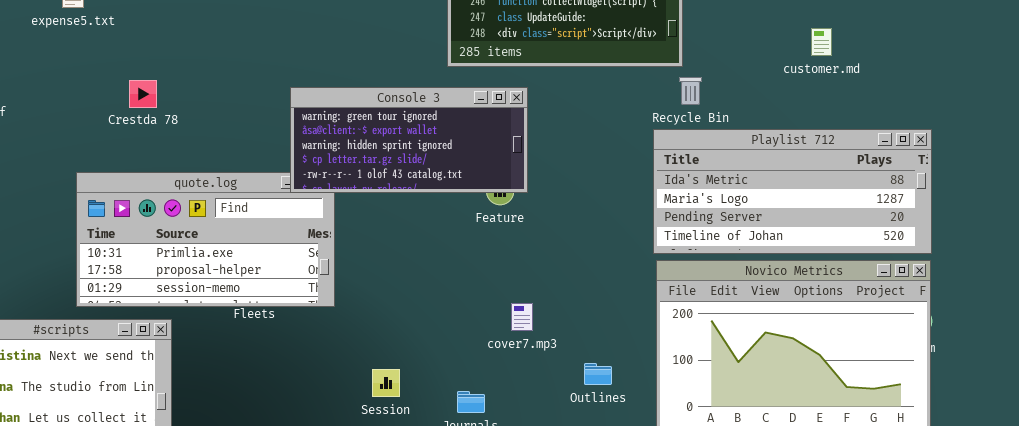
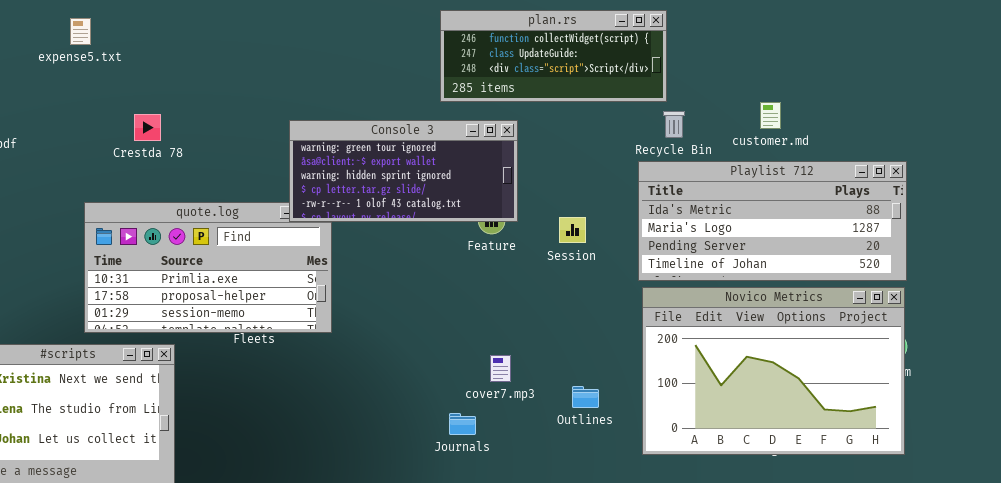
customer.md: [811,28,832,56] -> [760,102,781,129], moved
cover7.mp3: [511,303,533,331] -> [490,355,511,382], moved
Session: [372,369,400,397] -> [559,217,586,243], moved

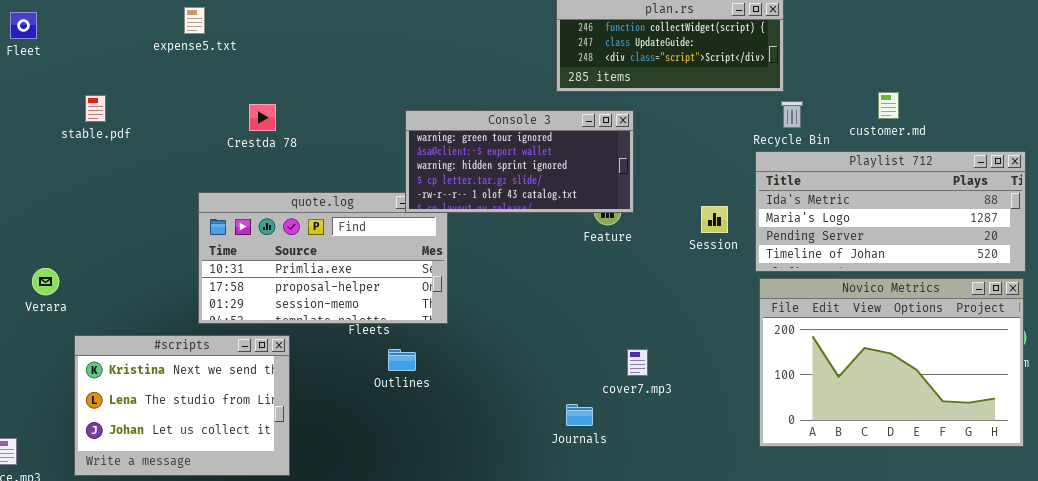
Session: [559,217,586,243] -> [701,206,728,233], moved
cover7.mp3: [490,355,511,382] -> [627,349,648,376], moved
Outlines: [572,386,599,408] -> [388,349,416,371], moved

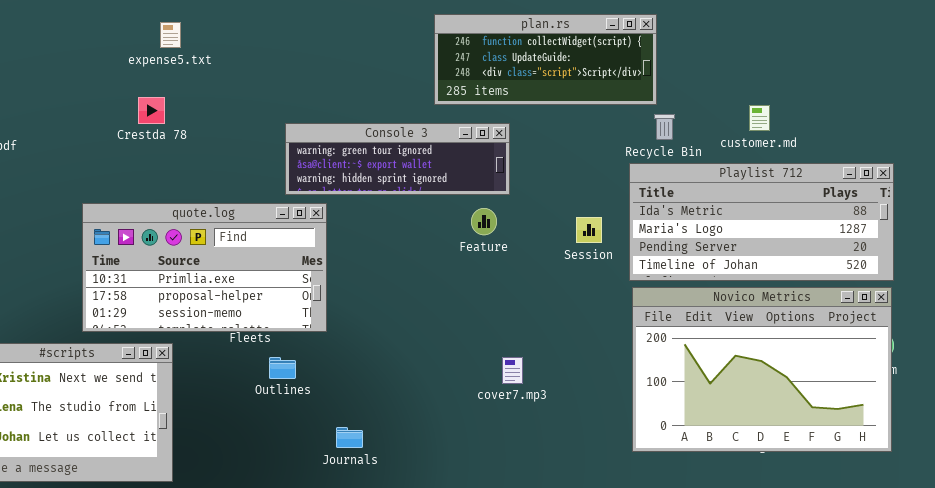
expense5.txt: [184,7,205,34] -> [160,22,181,48], moved
Crestda 78: [249,104,276,131] -> [138,97,165,124], moved
Console 3: [405,110,634,213] -> [285,123,510,195], resized
Journals: [566,404,593,426] -> [336,427,363,448], moved

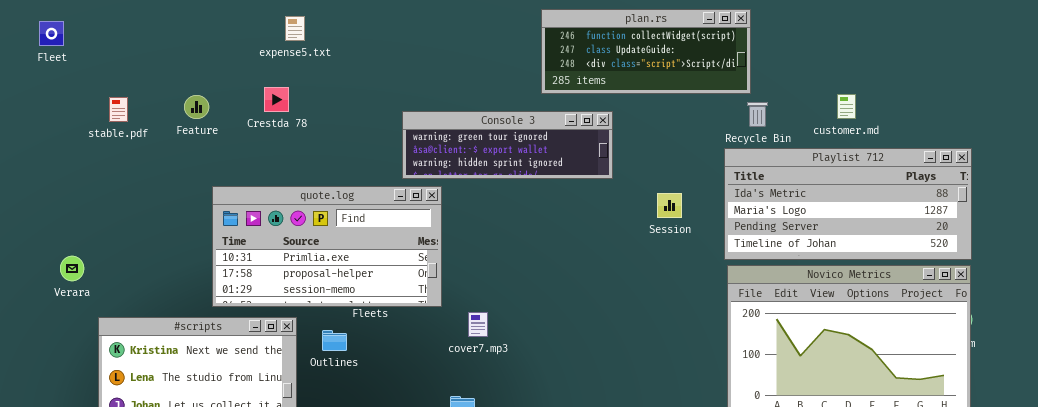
Feature: [471,208,497,235] -> [184,95,209,119], moved
Session: [576,217,602,243] -> [657,193,682,218], moved
Outlines: [269,357,296,379] -> [322,330,347,351], moved
cover7.mp3: [502,357,523,384] -> [468,312,488,337], moved

